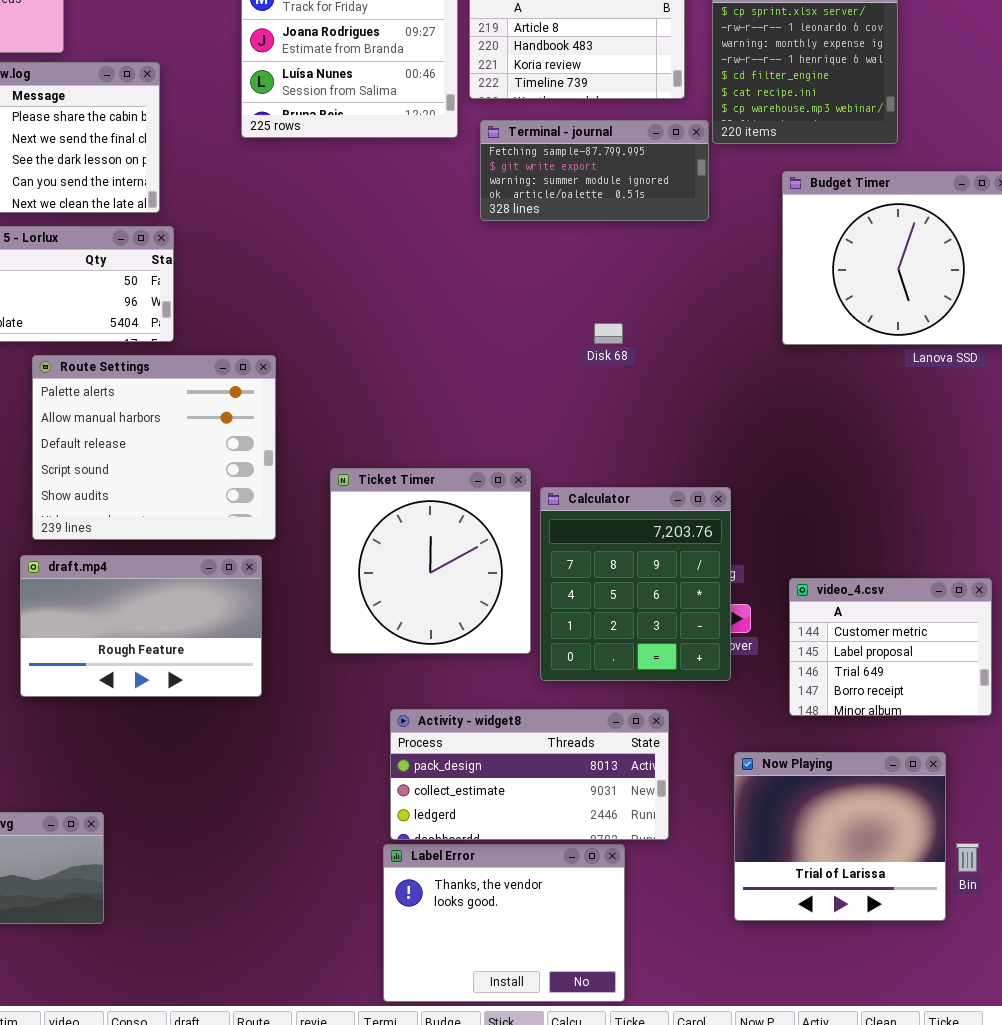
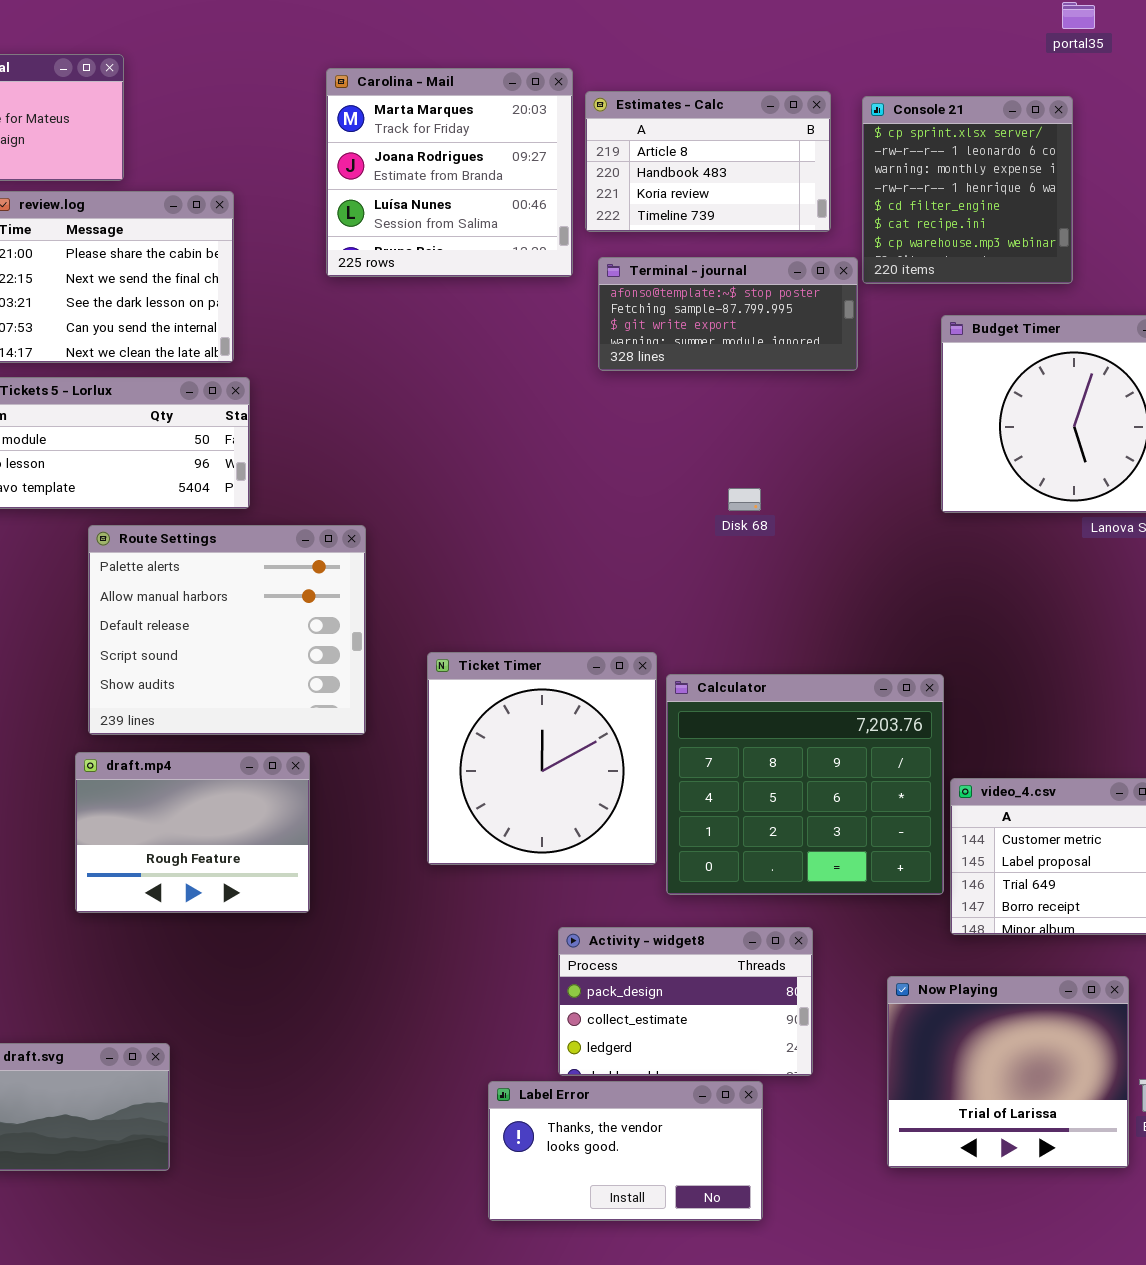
Terminal - journal: [480,120,709,221] -> [598,257,858,371], scrolled up 1 row
Calculator: [540,487,731,681] -> [666,674,944,895], resized
draft.mp4: [20,555,262,697] -> [75,752,310,913], resized
Activity - widget8: [390,709,669,840] -> [558,927,813,1076], resized
Label Error: [383,844,625,1002] -> [488,1081,763,1221], resized

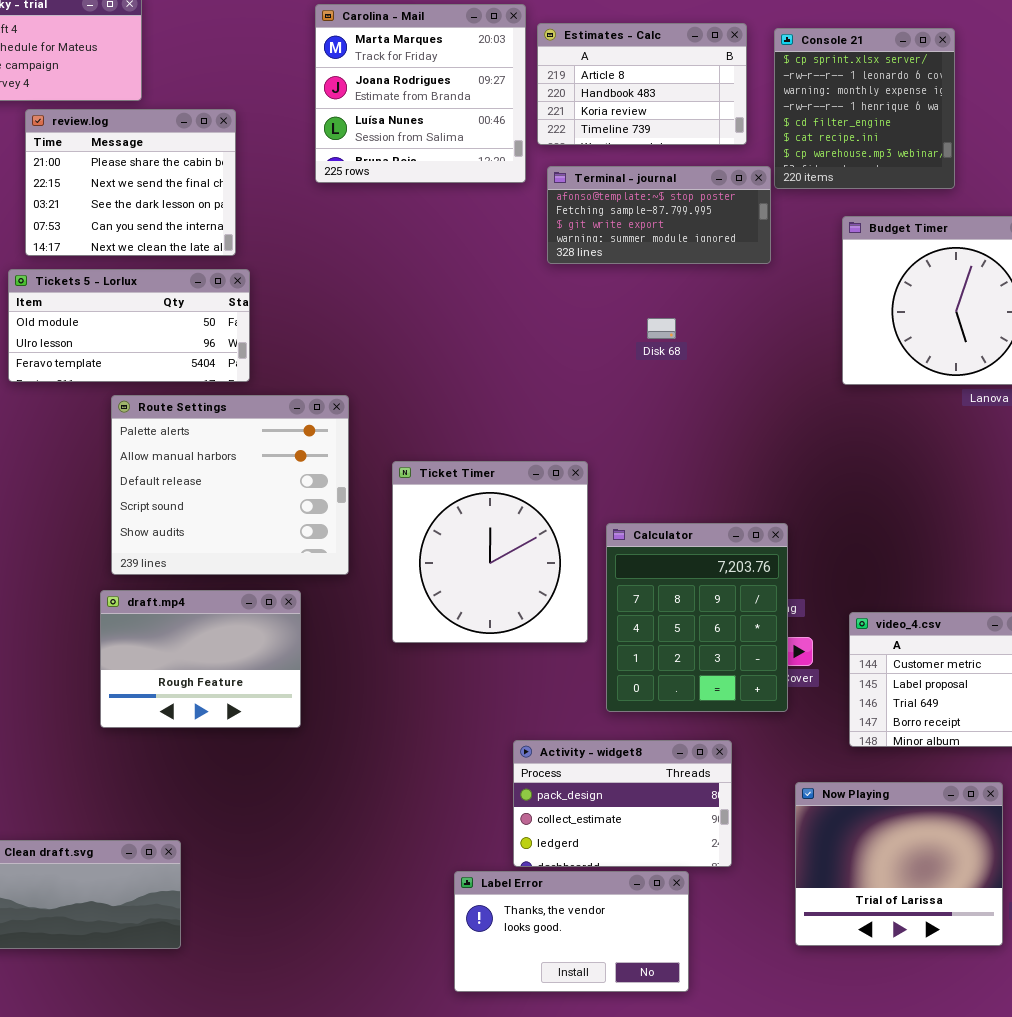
Disk 68: [728,488,761,511] -> [647,318,676,339], moved
Ticket Timer: [427,652,657,865] -> [392,461,588,643], moved
Calculator: [666,674,944,895] -> [606,523,788,712], resized

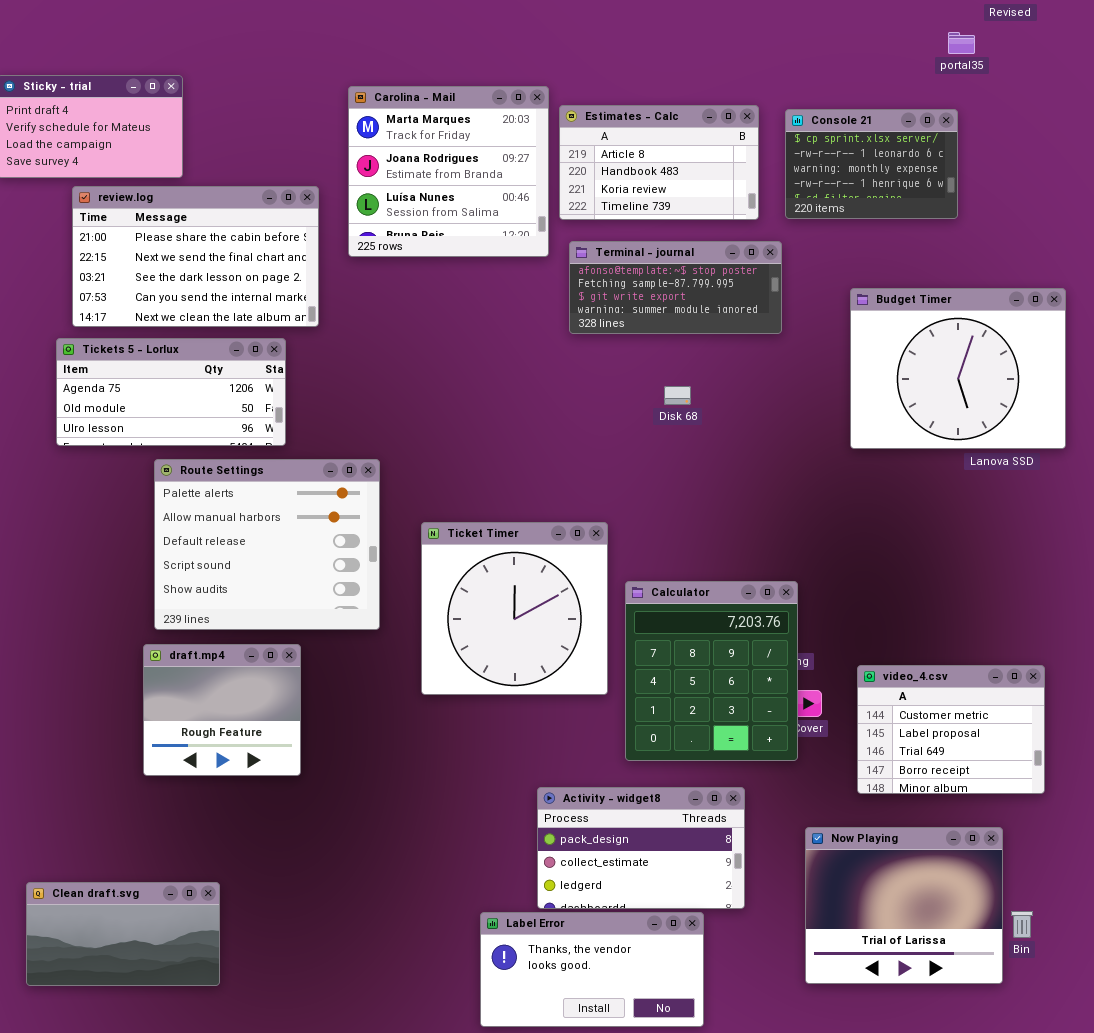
Console 21: [774,28,955,189] -> [785,109,958,219], resized
review.log: [25,109,236,256] -> [72,186,319,327], resized
Tickets 5 - Lorlux: [8,269,250,382] -> [56,338,286,446], scrolled up 1 row
draft.mp4: [100,590,301,728] -> [143,644,301,776], resized

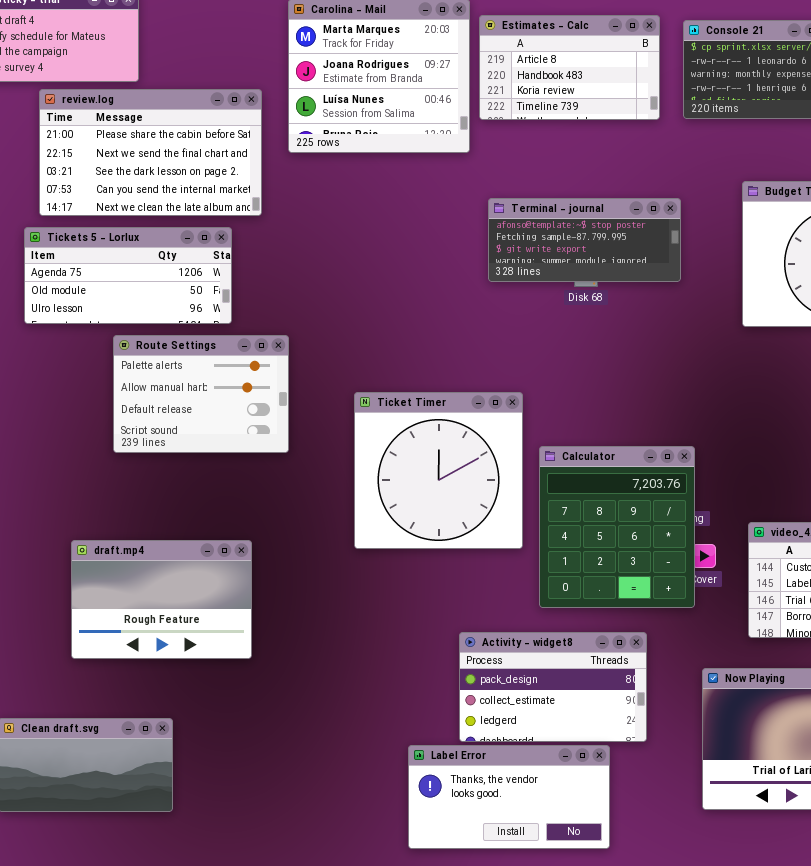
Terminal - journal: [569,241,782,334] -> [488,198,681,282], moved
Route Settings: [154,459,380,630] -> [113,335,289,453], resized
draft.mp4: [143,644,301,776] -> [71,540,252,659], moved, resized

